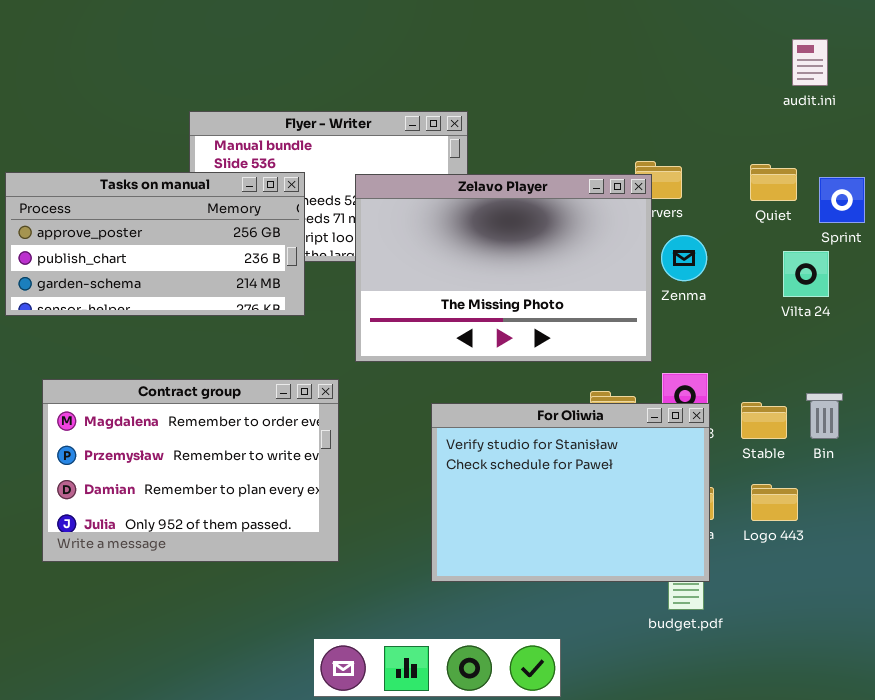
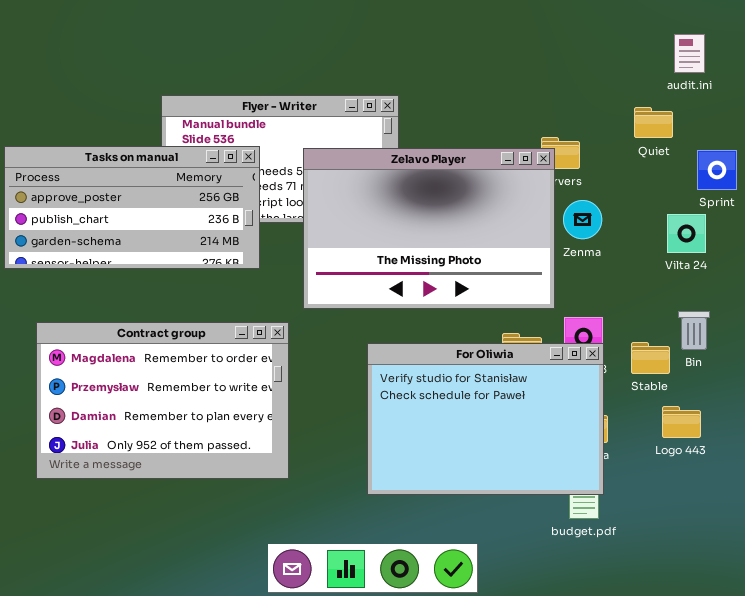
Quiet: [750,164,797,201] -> [634,107,673,138], moved
Bin: [806,393,843,439] -> [678,311,710,350], moved
Logo 443: [751,484,798,521] -> [662,406,701,438], moved

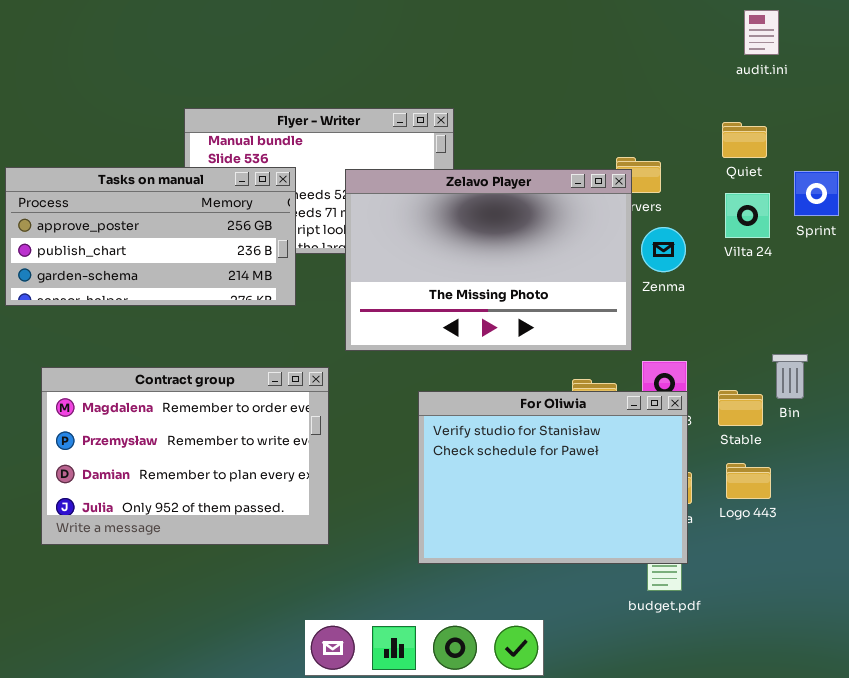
audit.ini: [674,34,705,73] -> [744,10,779,55], moved
Vilta 24: [667,214,706,253] -> [725,193,770,238], moved
Logo 443: [662,406,701,438] -> [726,463,771,499], moved

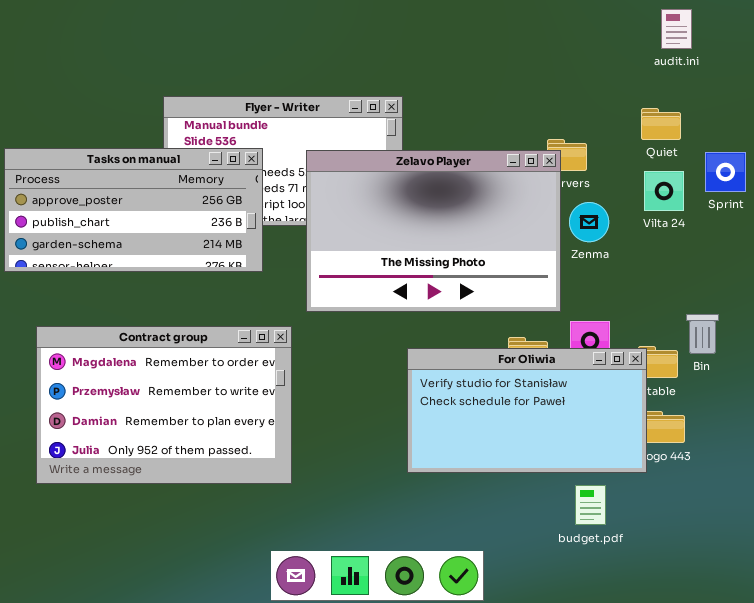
For Oliwia: [418,391,688,564] -> [407,348,647,473], moved, resized

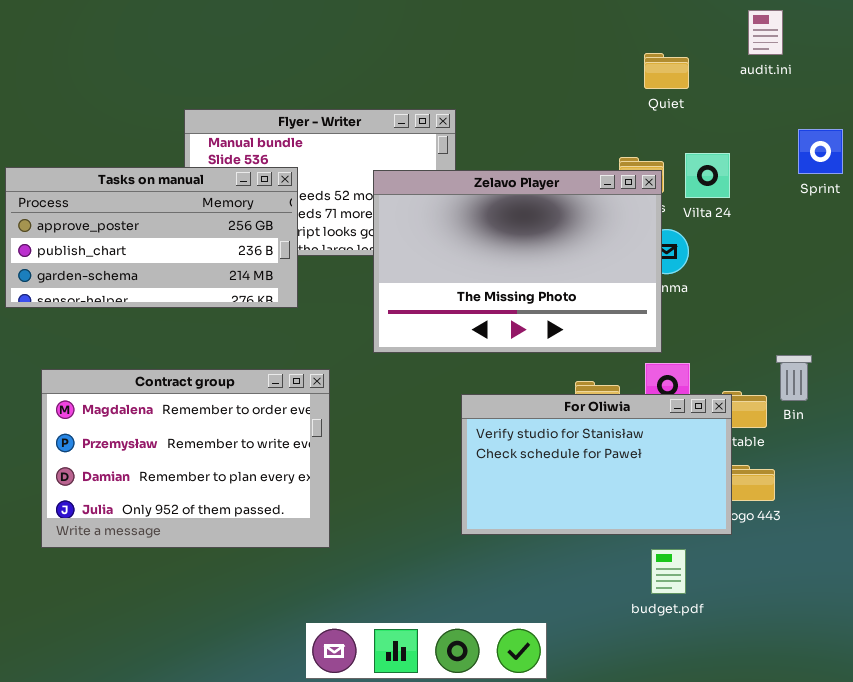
Quiet: [641,108,681,140] -> [644,53,689,89], moved
Zelavo Player: [306,150,561,312] -> [373,170,662,353], moved
Sprint: [705,152,746,192] -> [798,129,843,174], moved
Vilta 24: [644,171,684,211] -> [685,153,730,198], moved

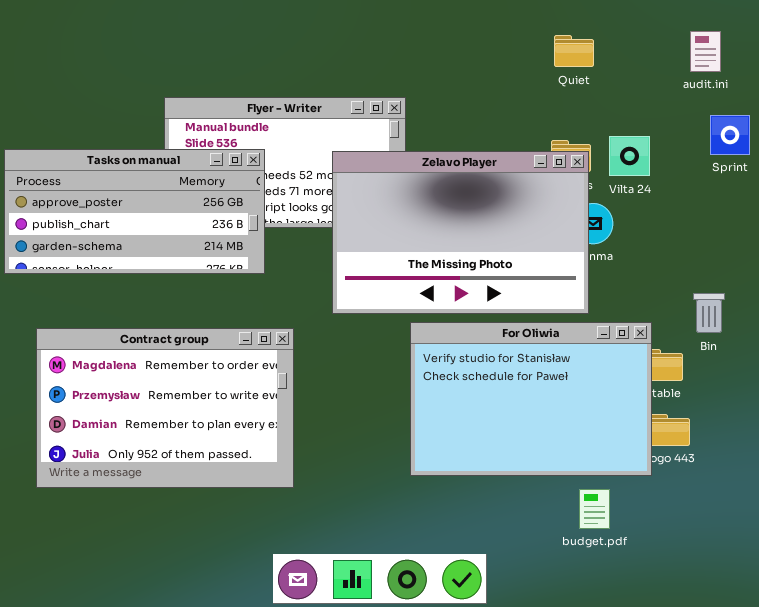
audit.ini: [748,10,783,55] -> [690,31,721,72], moved
Quiet: [644,53,689,89] -> [554,35,594,67], moved
Bin: [776,355,812,401] -> [693,293,725,333], moved
For Oliwia: [461,394,732,535] -> [410,322,652,476], resized

